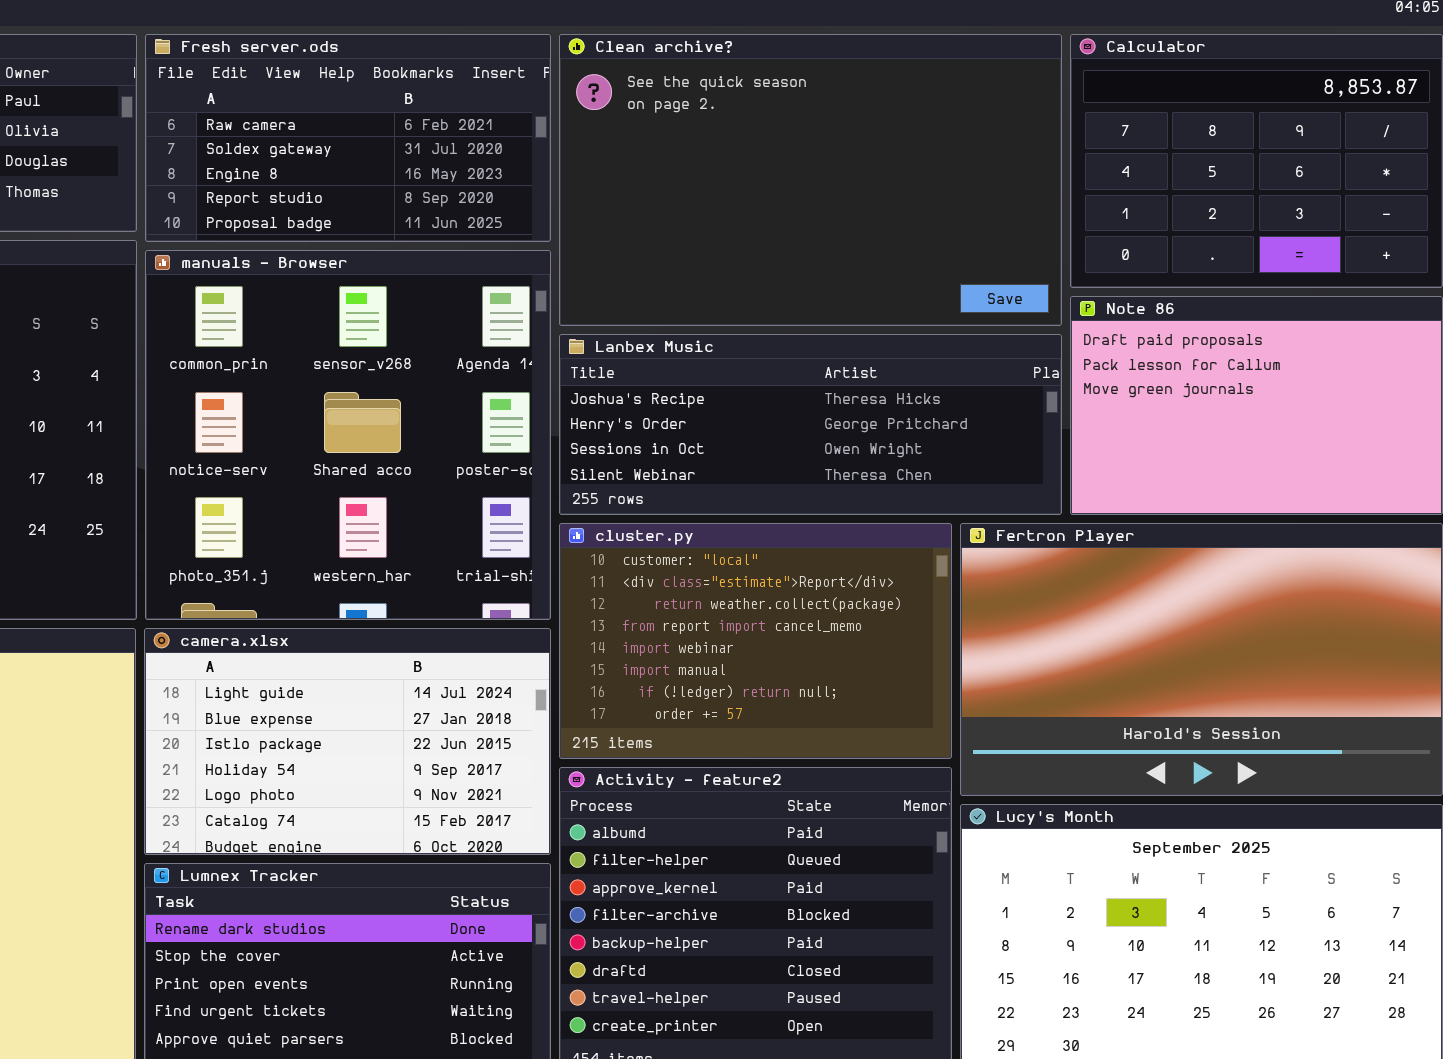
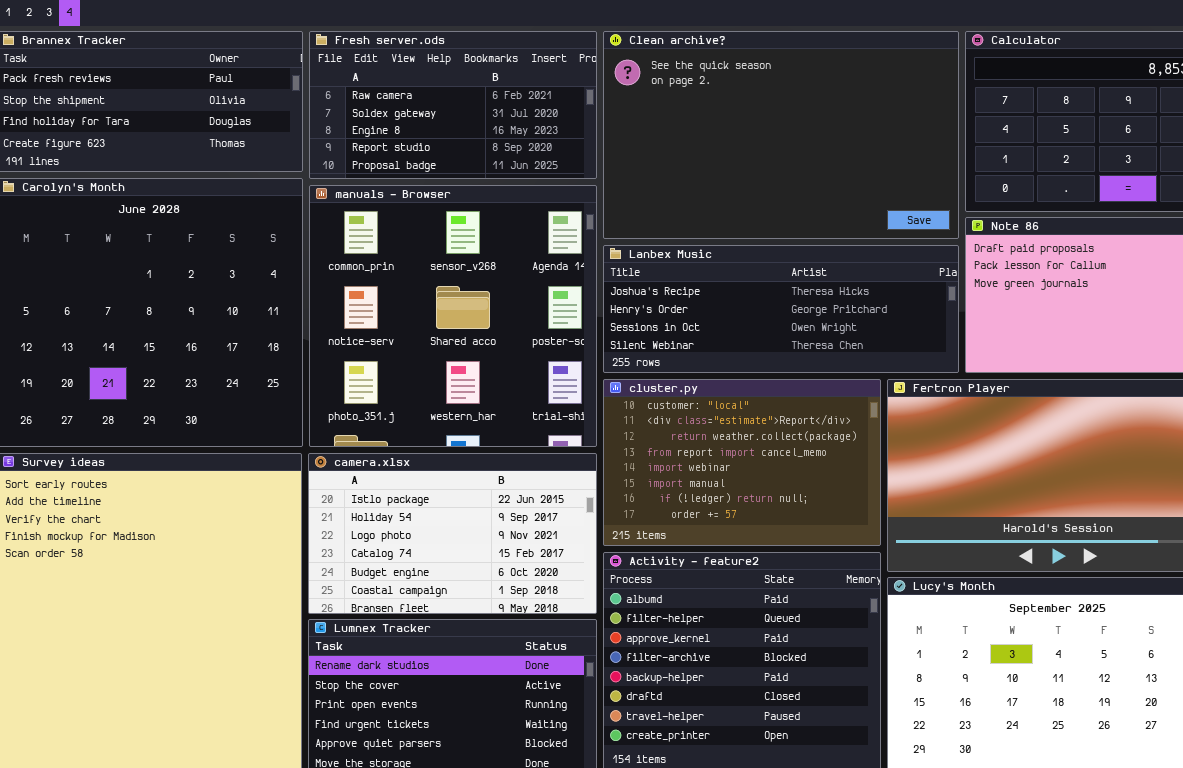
camera.xlsx: [144,628,551,855] -> [308,453,597,614], scrolled down 2 rows

